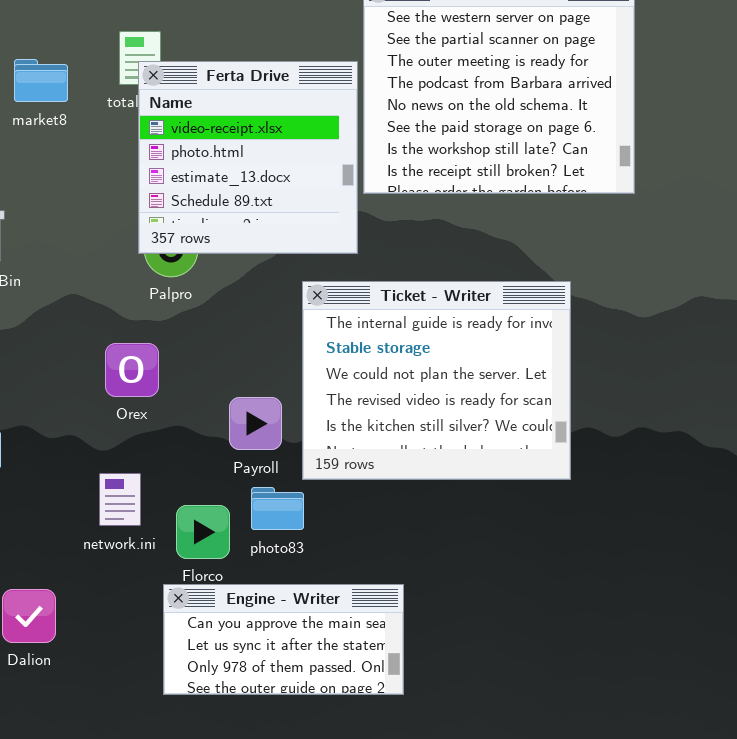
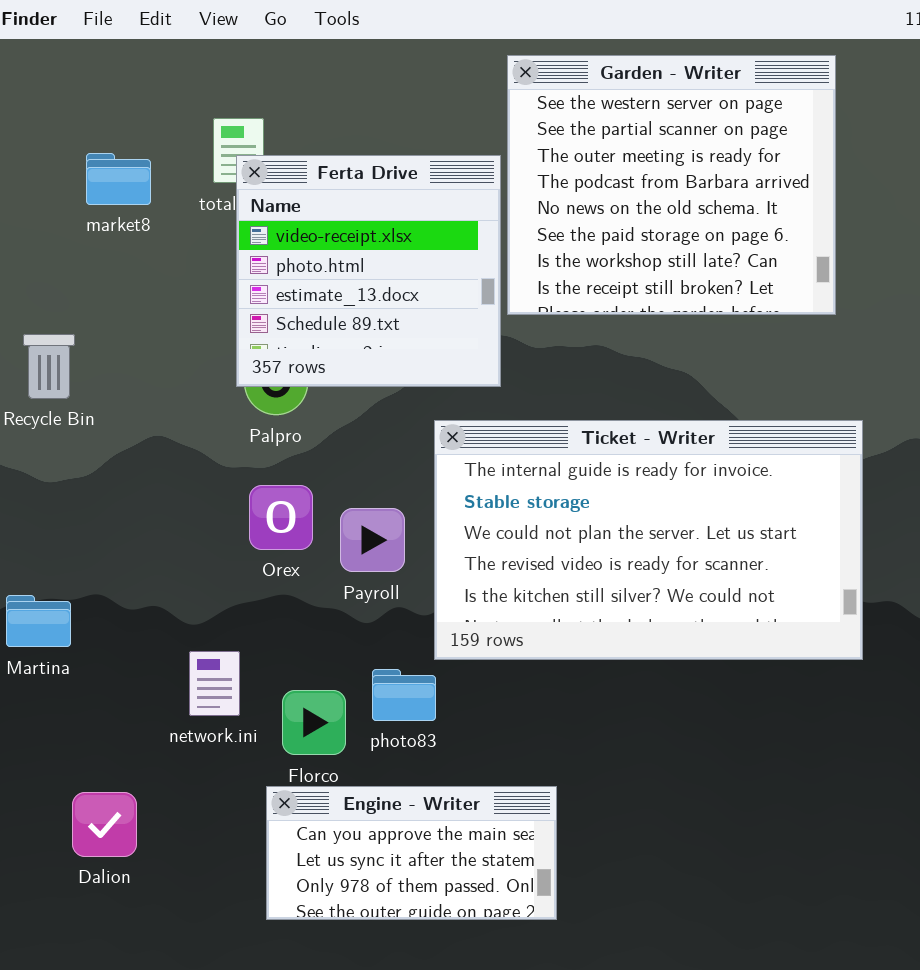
Ticket - Writer: [302,281,571,480] -> [434,420,863,660], resized
Orex: [105,343,159,397] -> [249,485,313,550], moved
Payroll: [229,397,282,450] -> [340,508,405,572], moved

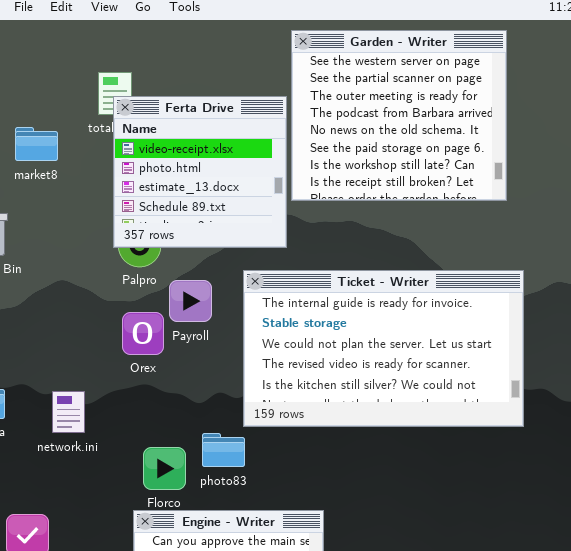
market8: [86,153,151,205] -> [15,127,58,161], moved
Payroll: [340,508,405,572] -> [169,280,212,322], moved
network.ini: [189,651,240,716] -> [52,391,85,433], moved

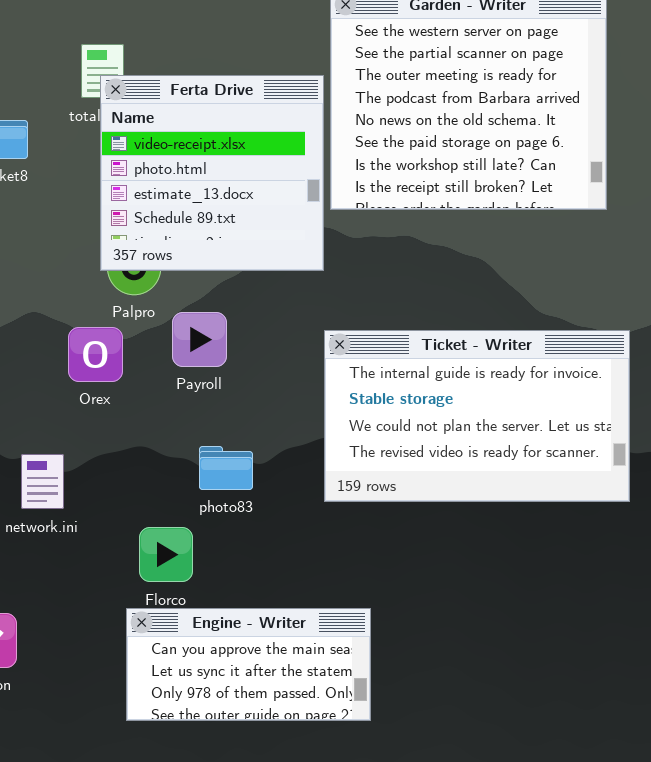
Ticket - Writer: [243,270,524,427] -> [324,330,630,502], resized
Orex: [122,312,164,355] -> [68,327,123,382], moved
photo83: [202,433,245,467] -> [199,446,253,490], moved

